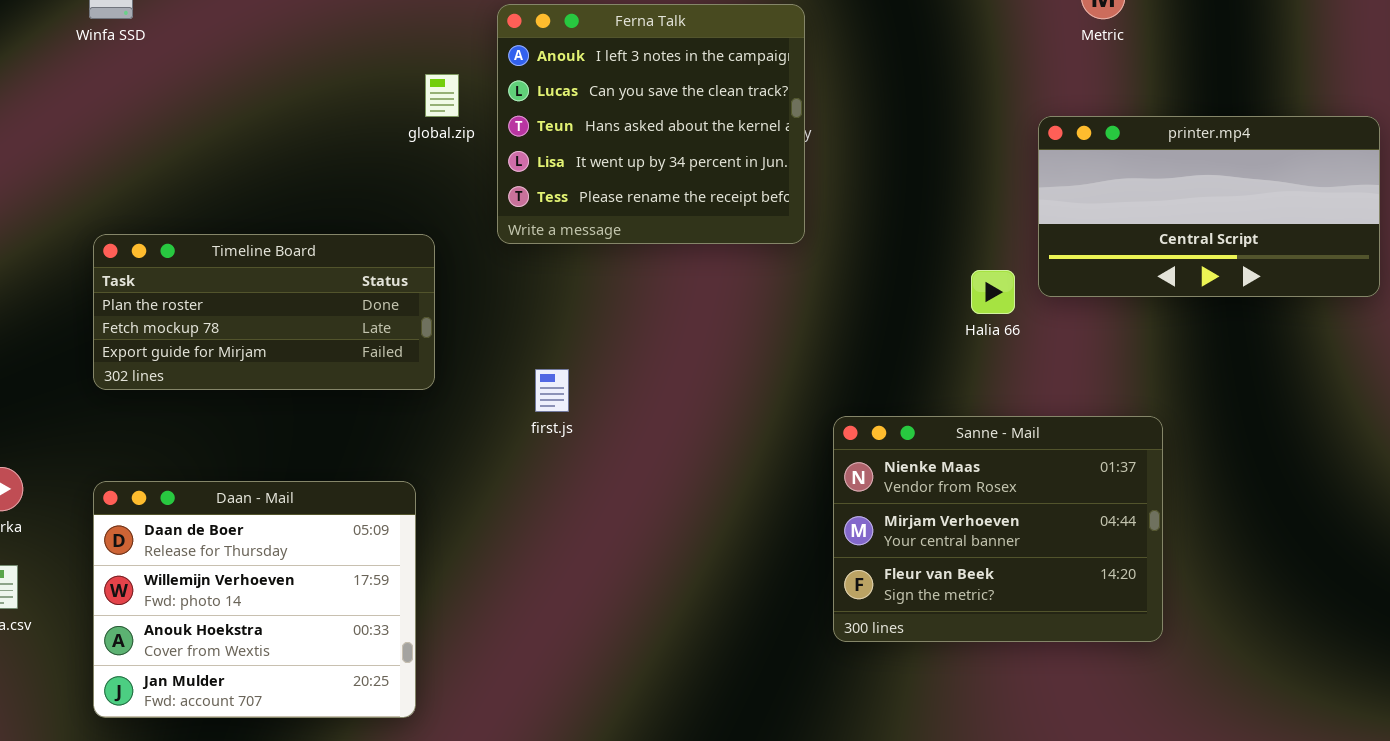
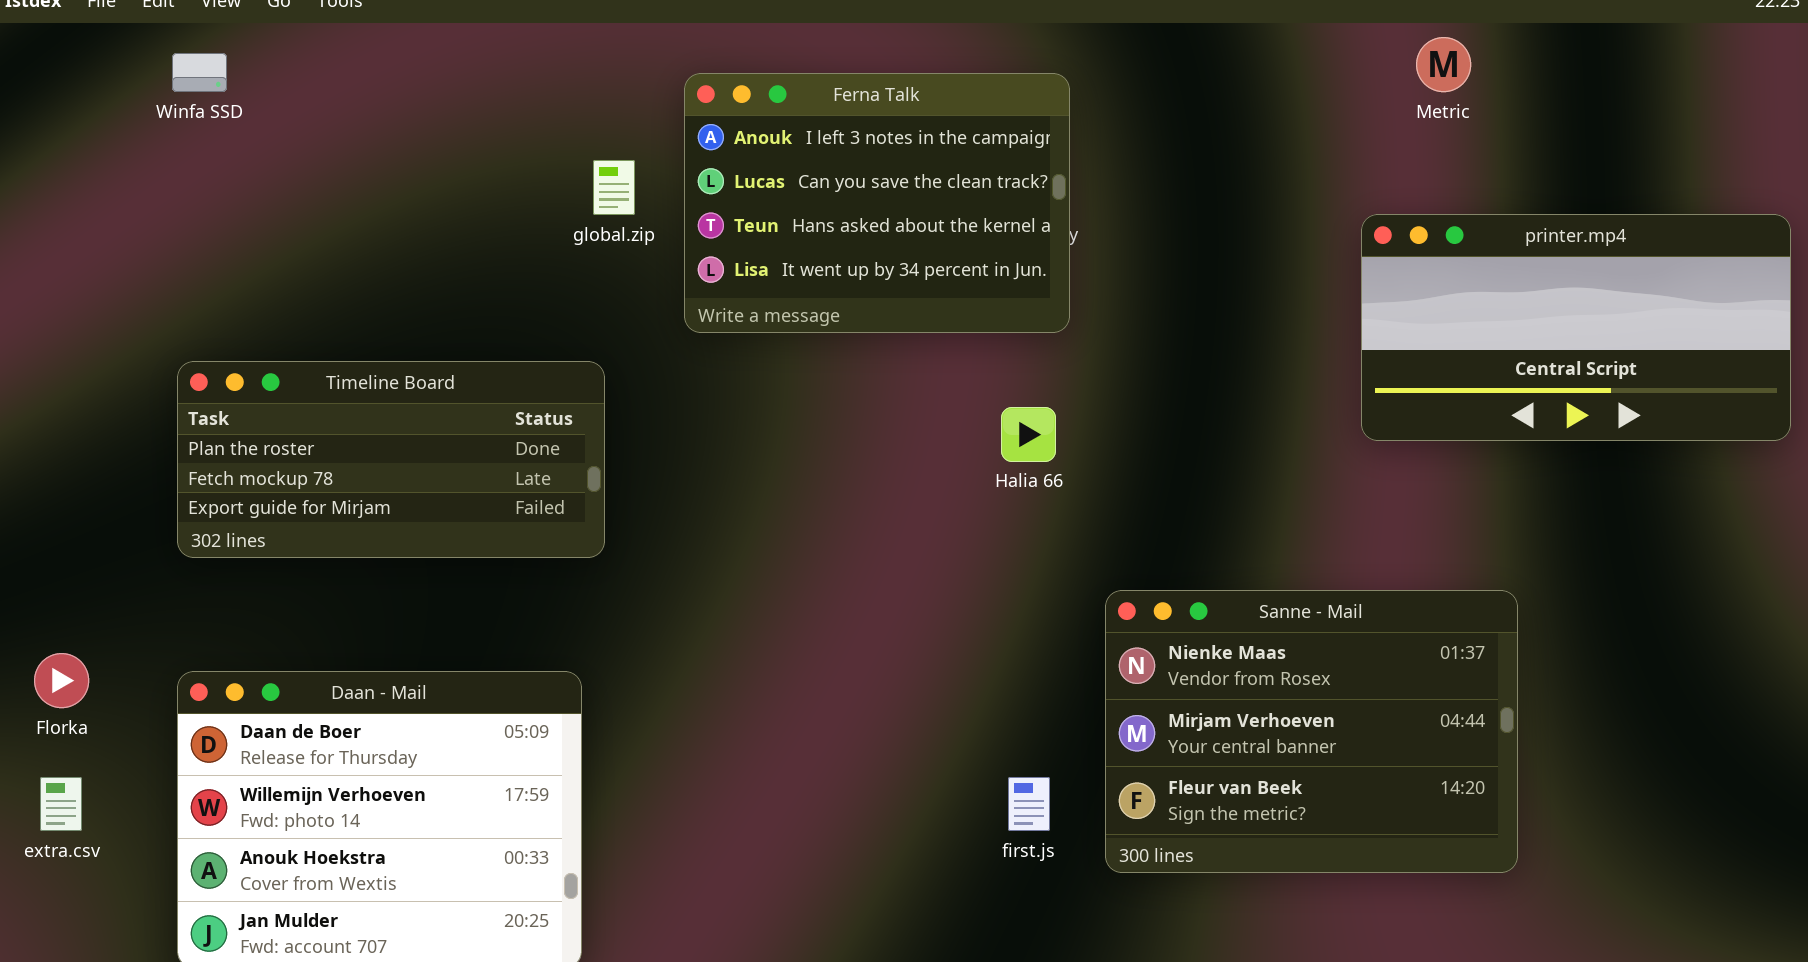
Ferna Talk: [497,4,805,244] -> [684,73,1070,333], resized
Halia 66: [971,270,1015,314] -> [1001,407,1056,462], moved
first.js: [535,369,569,412] -> [1008,777,1050,831], moved

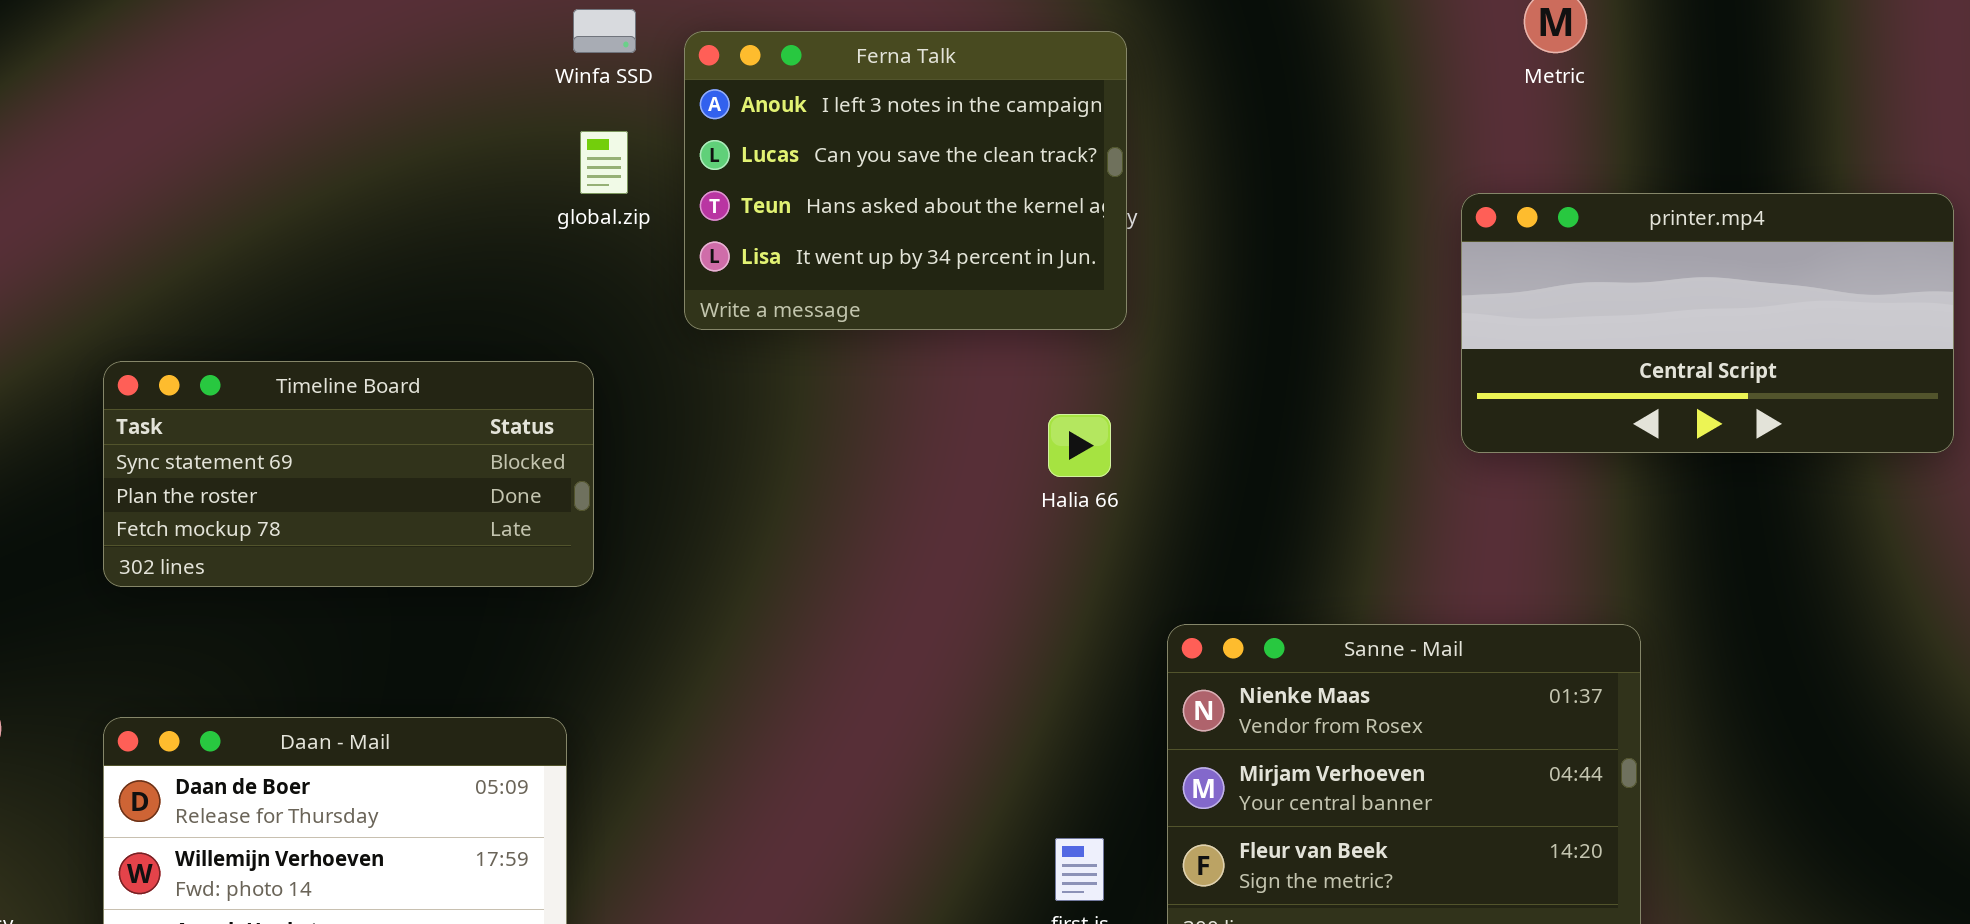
Winfa SSD: [172,53,227,92] -> [573,9,636,53], moved
Timeline Board: [177,361,605,558] -> [103,361,594,587], scrolled up 1 row

